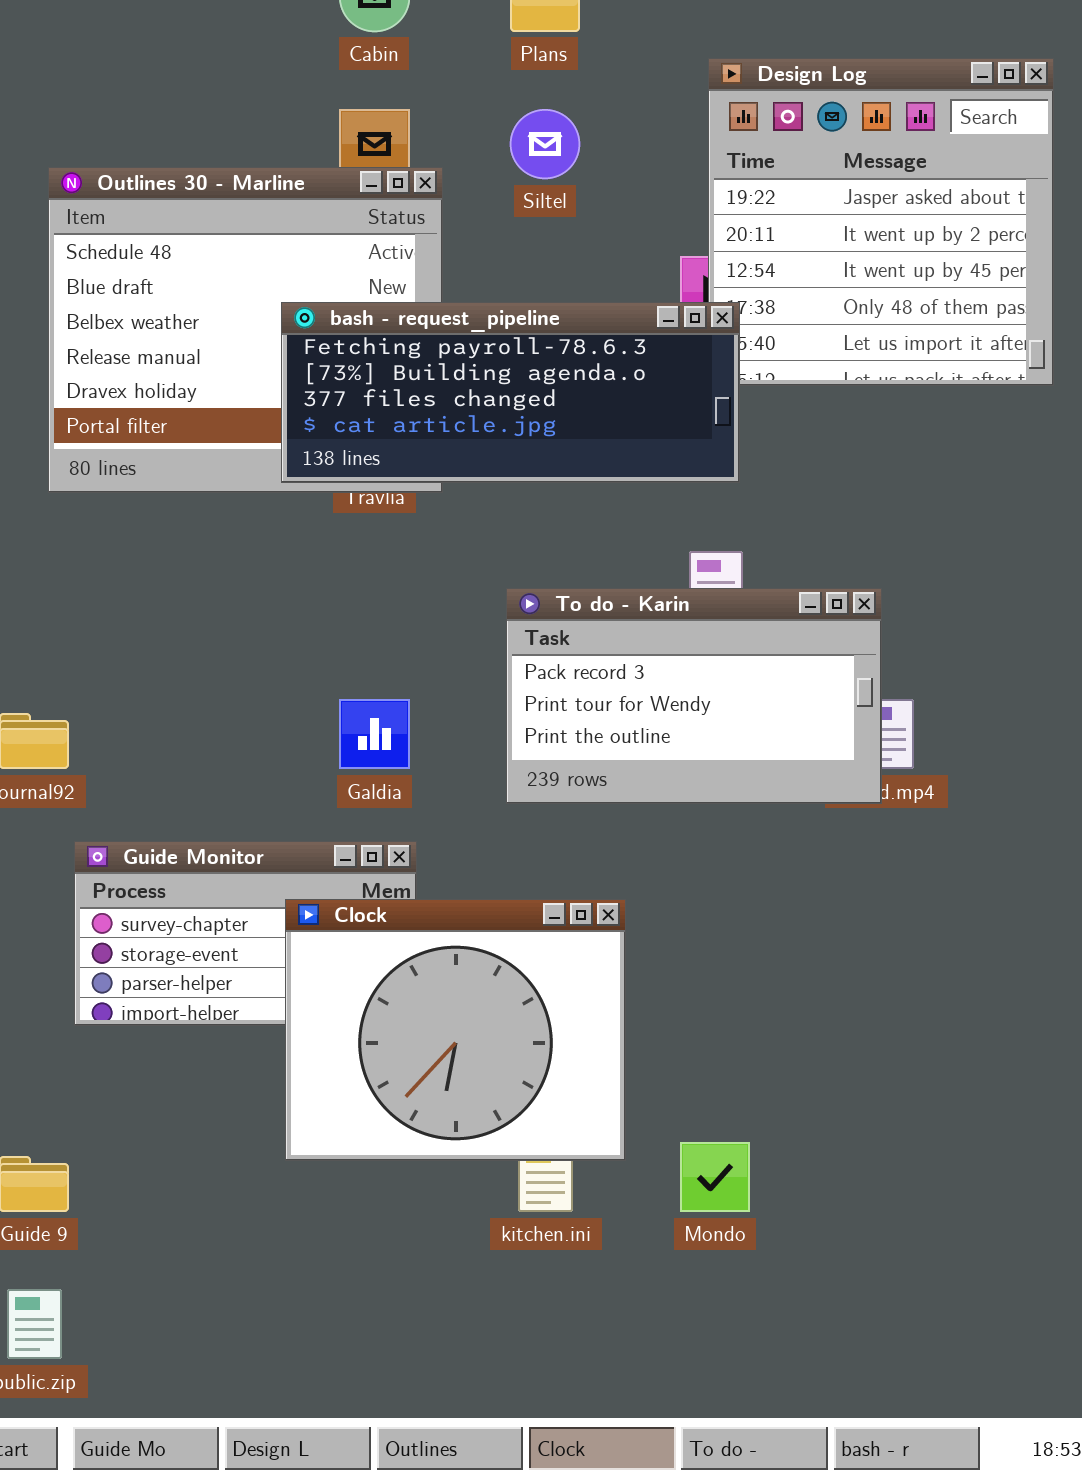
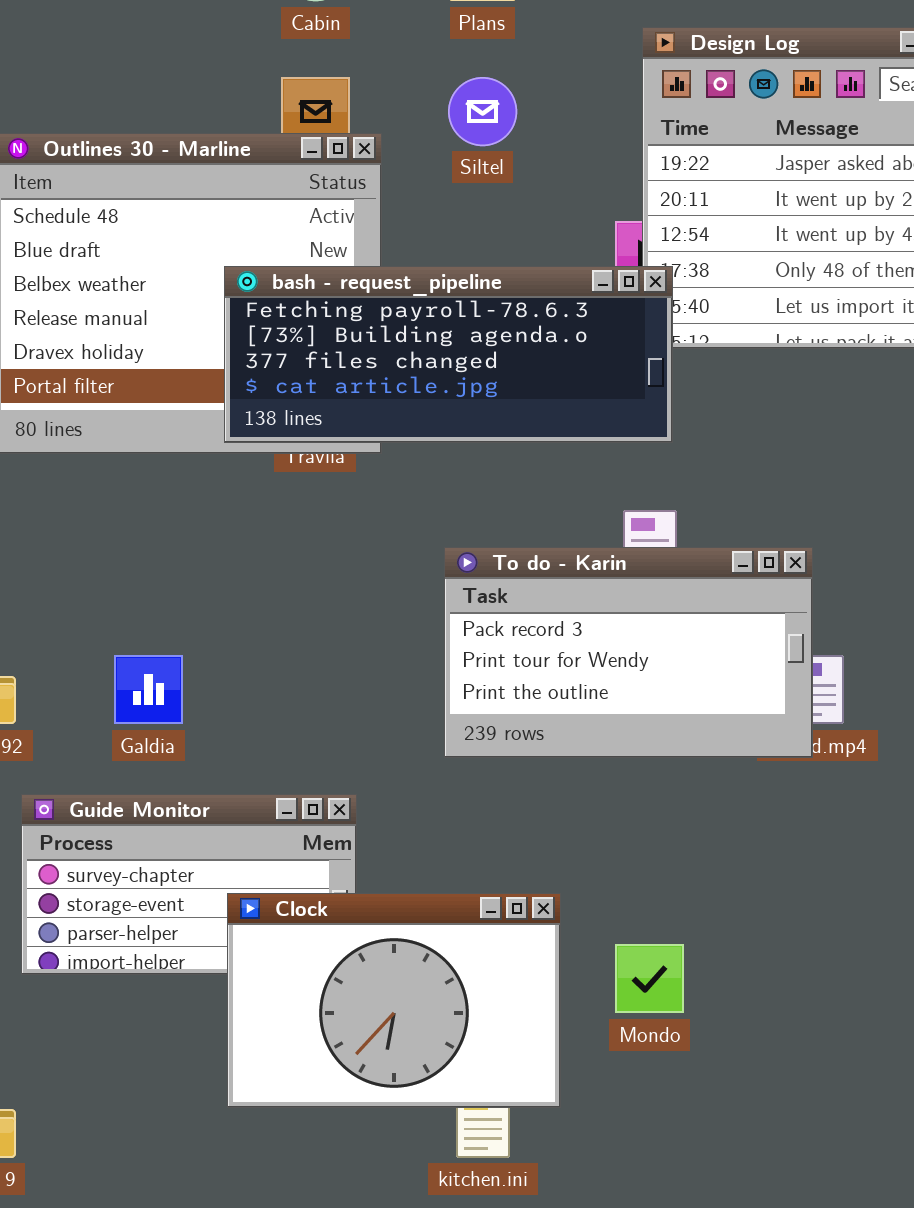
Galdia: [339,699,410,769] -> [114,655,183,724], moved
Clock: [285,899,626,1161] -> [227,893,561,1108], resized
Mondo: [680,1142,750,1212] -> [615,944,684,1013], moved

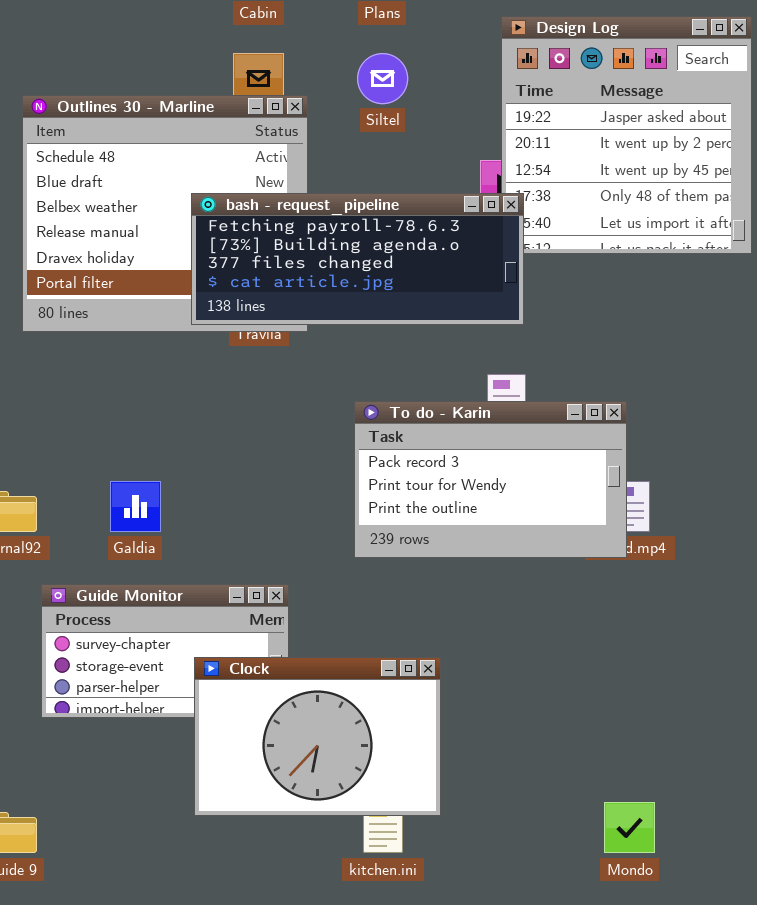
Mondo: [615,944,684,1013] -> [604,802,655,853], moved

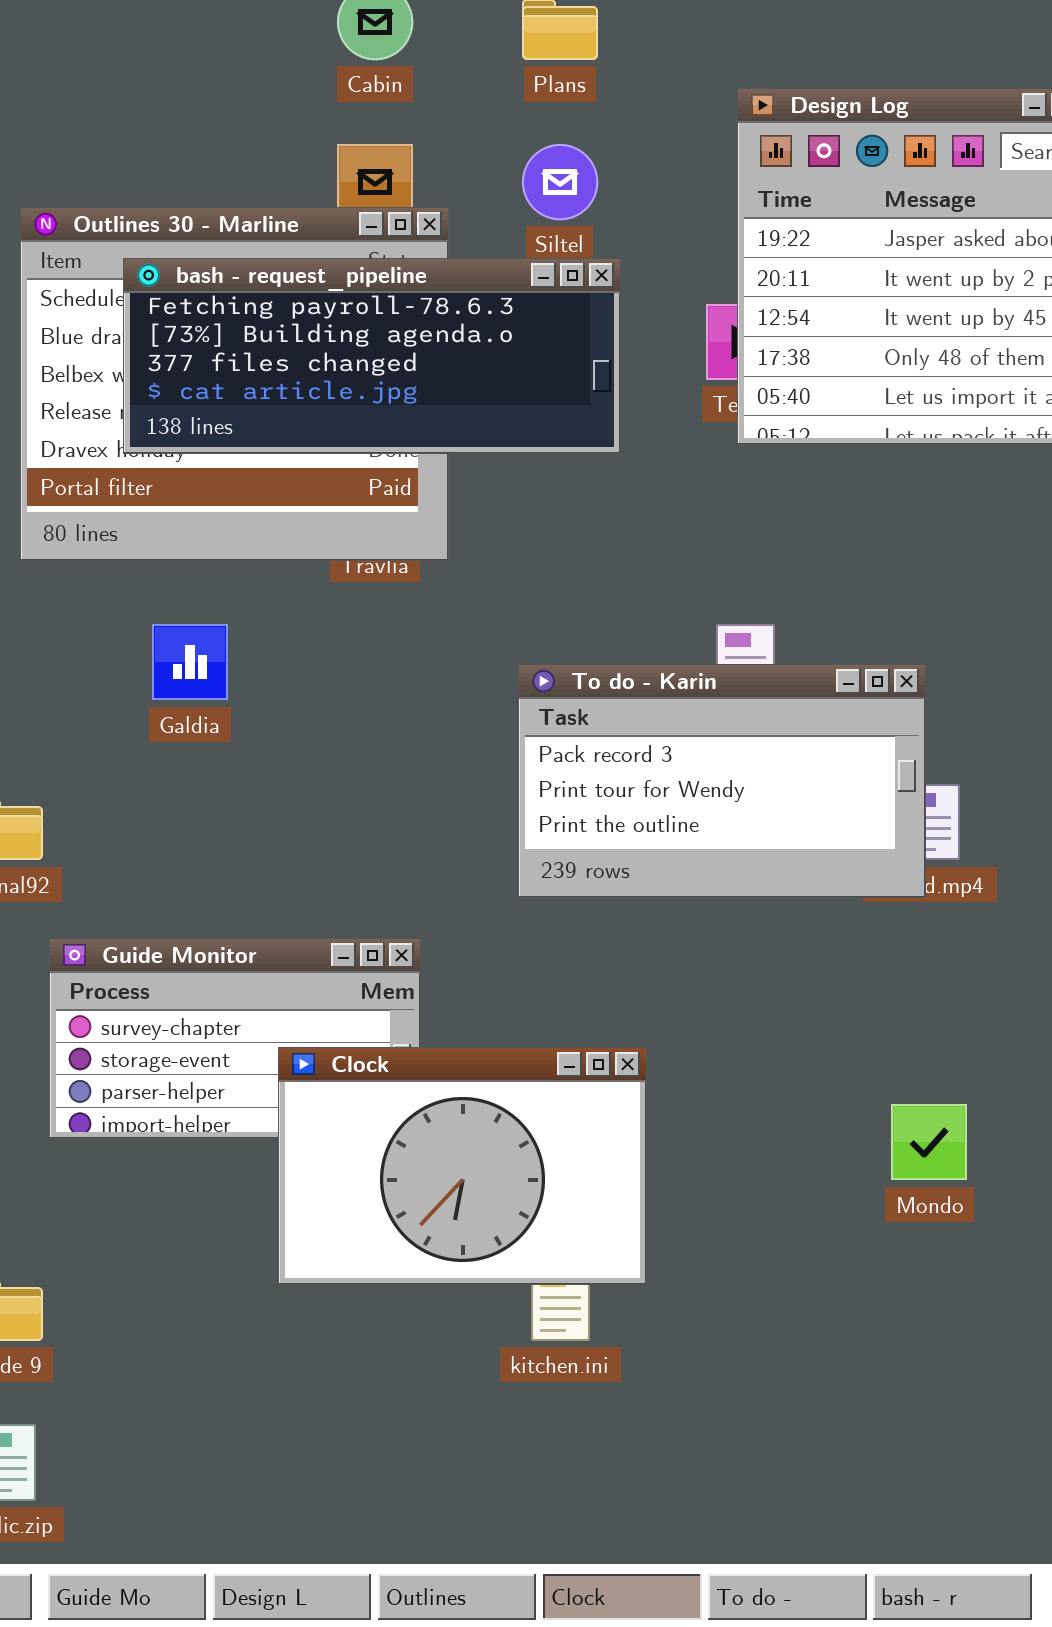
bash - request_pipeline: [191,193,524,325] -> [123,258,621,454], moved
Galdia: [110,481,161,532] -> [152,624,228,700], moved
Mondo: [604,802,655,853] -> [891,1104,967,1180], moved

